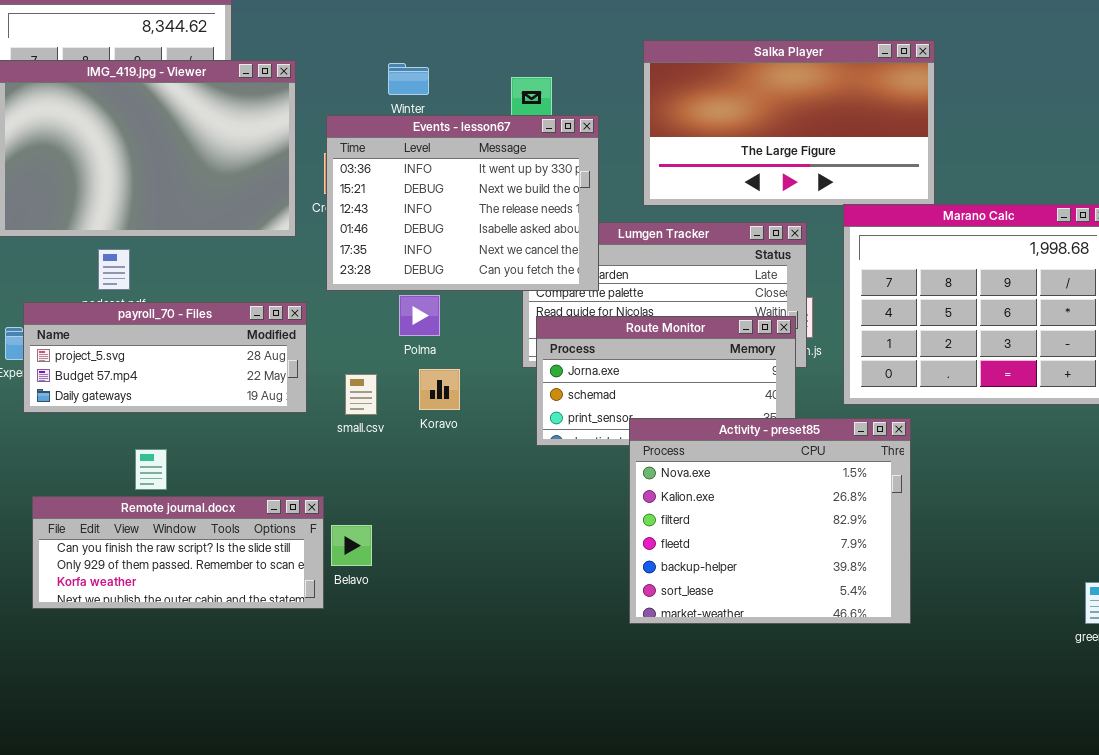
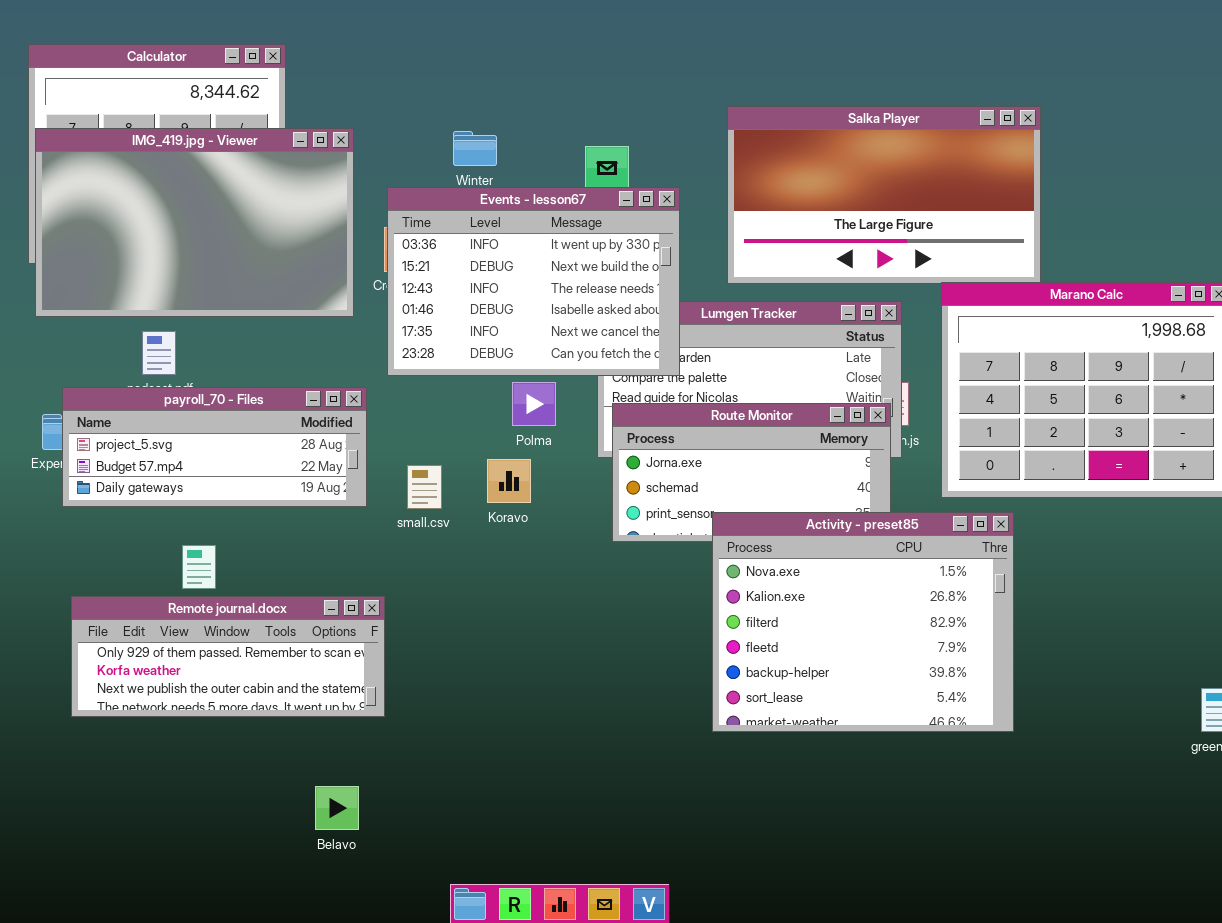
Polma: [399,295,440,336] -> [512,382,556,426], moved
Remote journal.docx: [32,496,324,609] -> [71,596,385,717], scrolled down 1 row
Belavo: [331,525,372,566] -> [315,786,359,830], moved

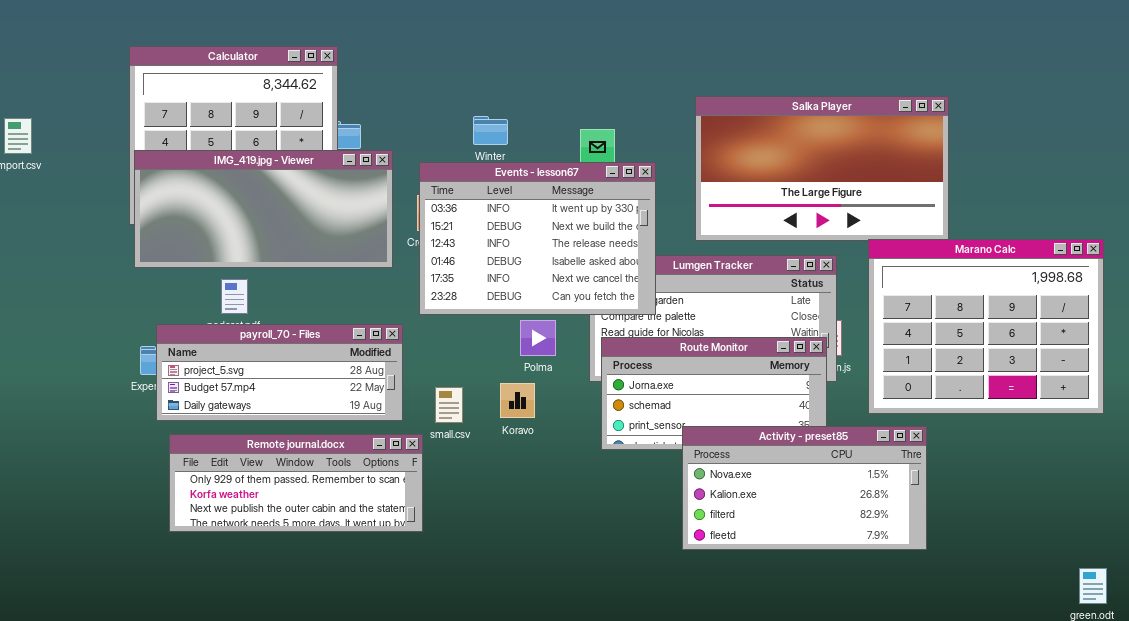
IMG_419.jpg - Viewer: [35,128,354,317] -> [134,150,393,268], resized
Activity - preset85: [712,512,1014,732] -> [682,426,927,550], resized
Remote journal.docx: [71,596,385,717] -> [169,434,423,532], moved

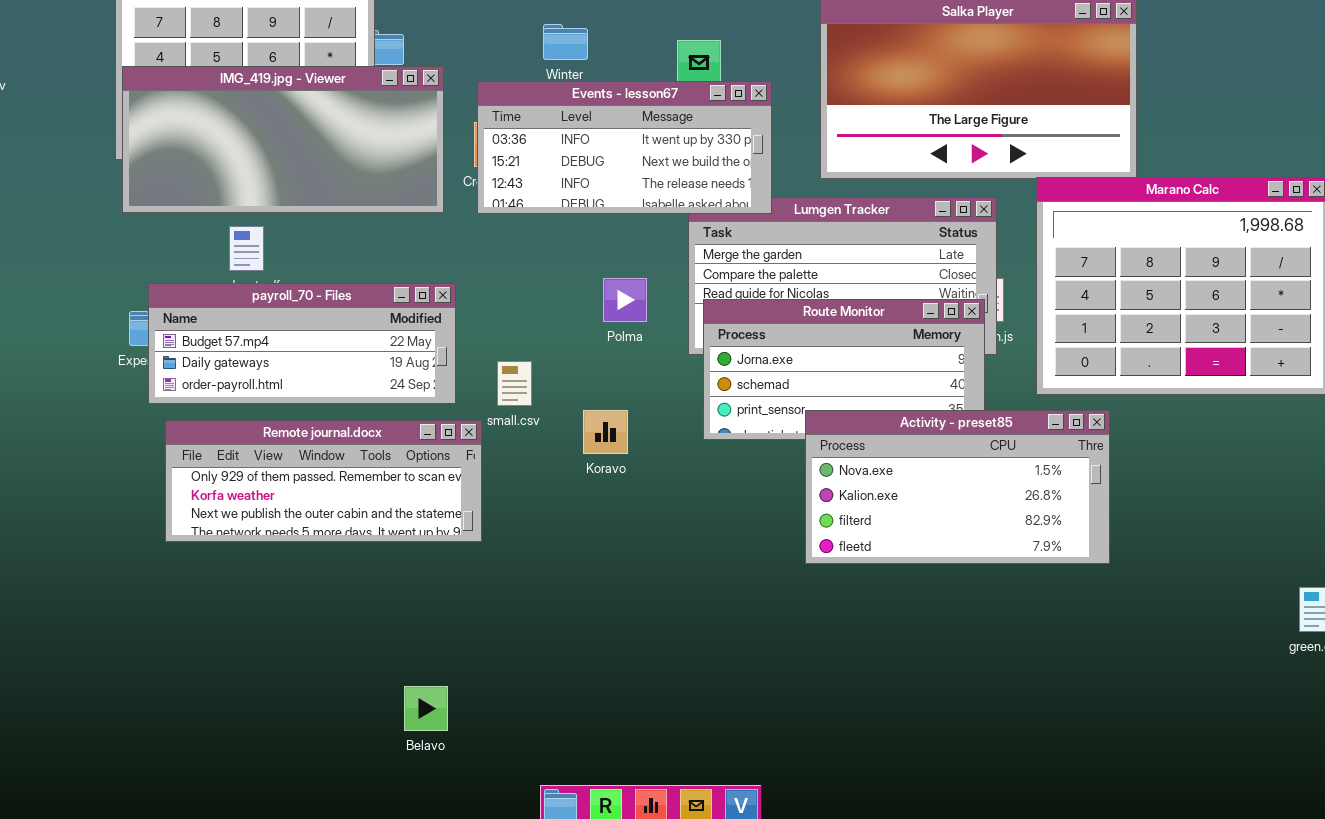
Events - lesson67: [419,162,656,315] -> [477,81,772,214], resized
payroll_70 - Files: [156,324,403,421] -> [148,283,456,404], scrolled down 1 row
Koravo: [500,383,535,418] -> [583,410,628,454], moved

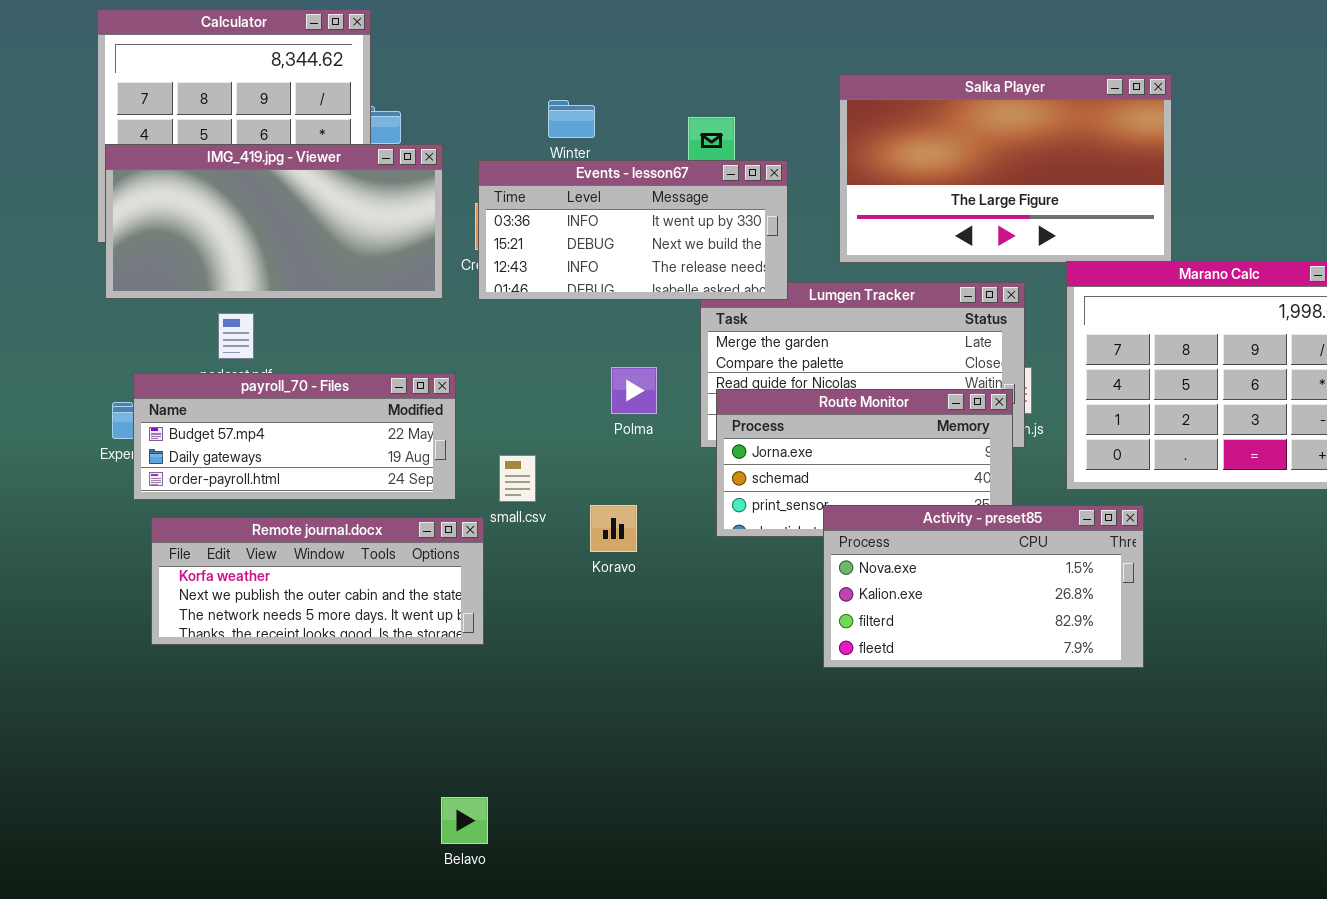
Remote journal.docx: [165,420,482,542] -> [151,517,484,645], scrolled down 1 row
Belavo: [404,686,448,731] -> [441,797,488,844], moved

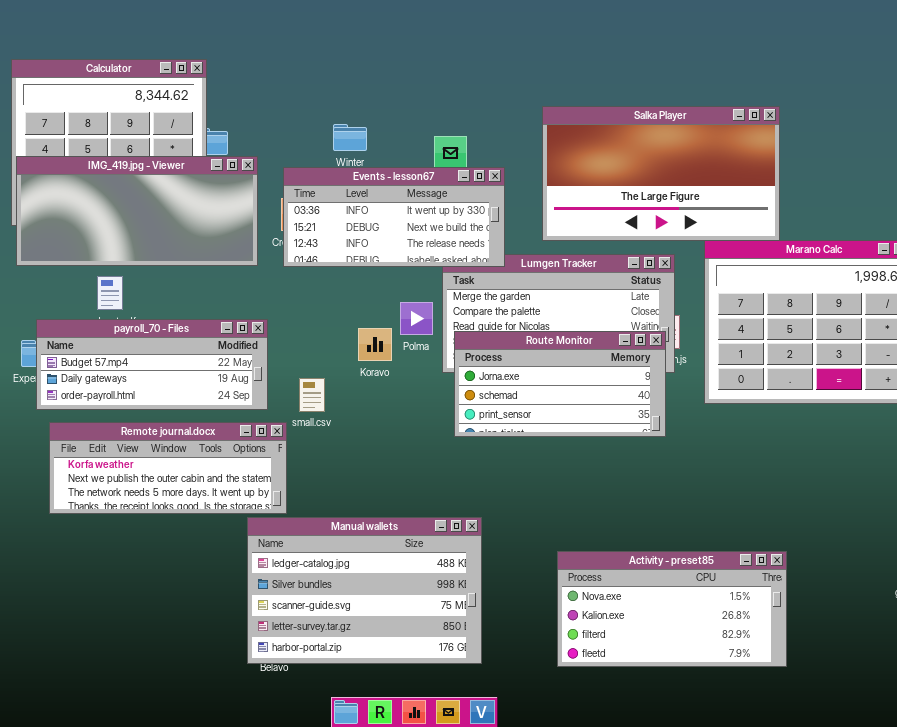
Polma: [611,367,657,414] -> [400,302,433,335], moved
Koravo: [590,505,637,552] -> [358,328,392,361], moved
Activity - preset85: [823,505,1144,668] -> [557,551,787,667], moved
Manual wallets: none -> [247,517,482,664], opened

